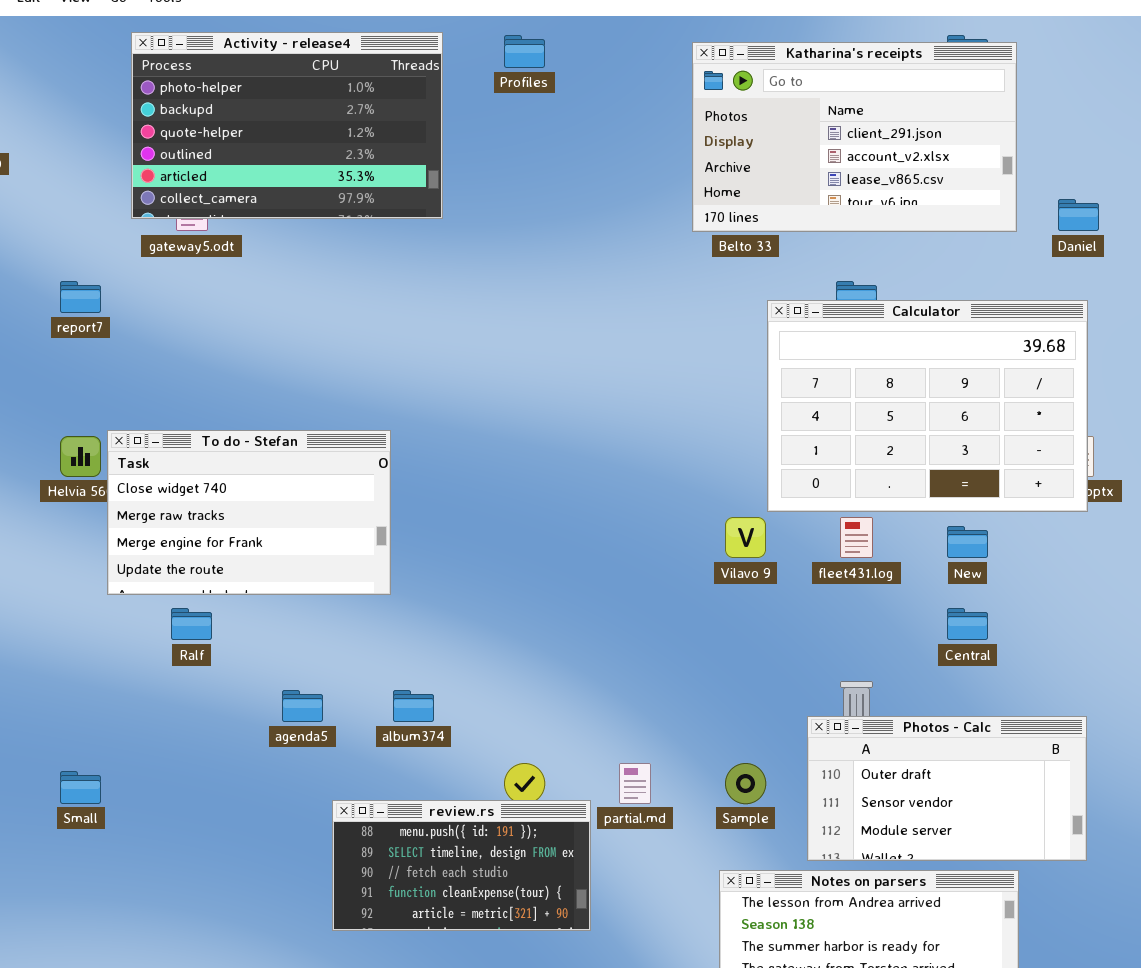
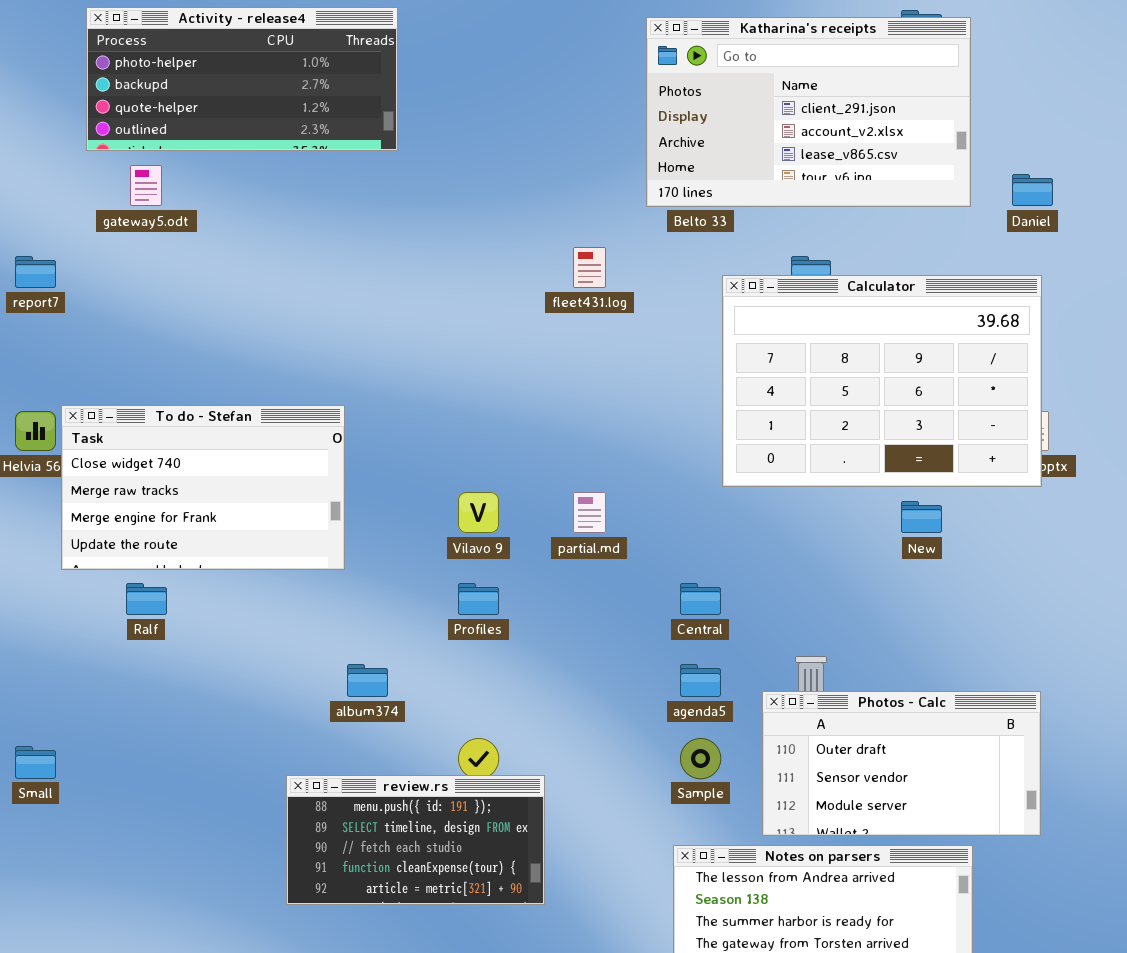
Activity - release4: [131,32,443,219] -> [86,7,398,151], resized
Profiles: [504,35,545,68] -> [458,583,499,615], moved
Vilavo 9: [725,517,766,558] -> [458,492,499,533], moved
fleet431.log: [840,517,873,558] -> [573,247,606,288], moved
Central: [947,608,988,640] -> [680,583,721,615], moved
agenda5: [282,690,323,722] -> [680,664,721,697], moved
partial.md: [619,763,651,804] -> [573,492,606,533], moved

